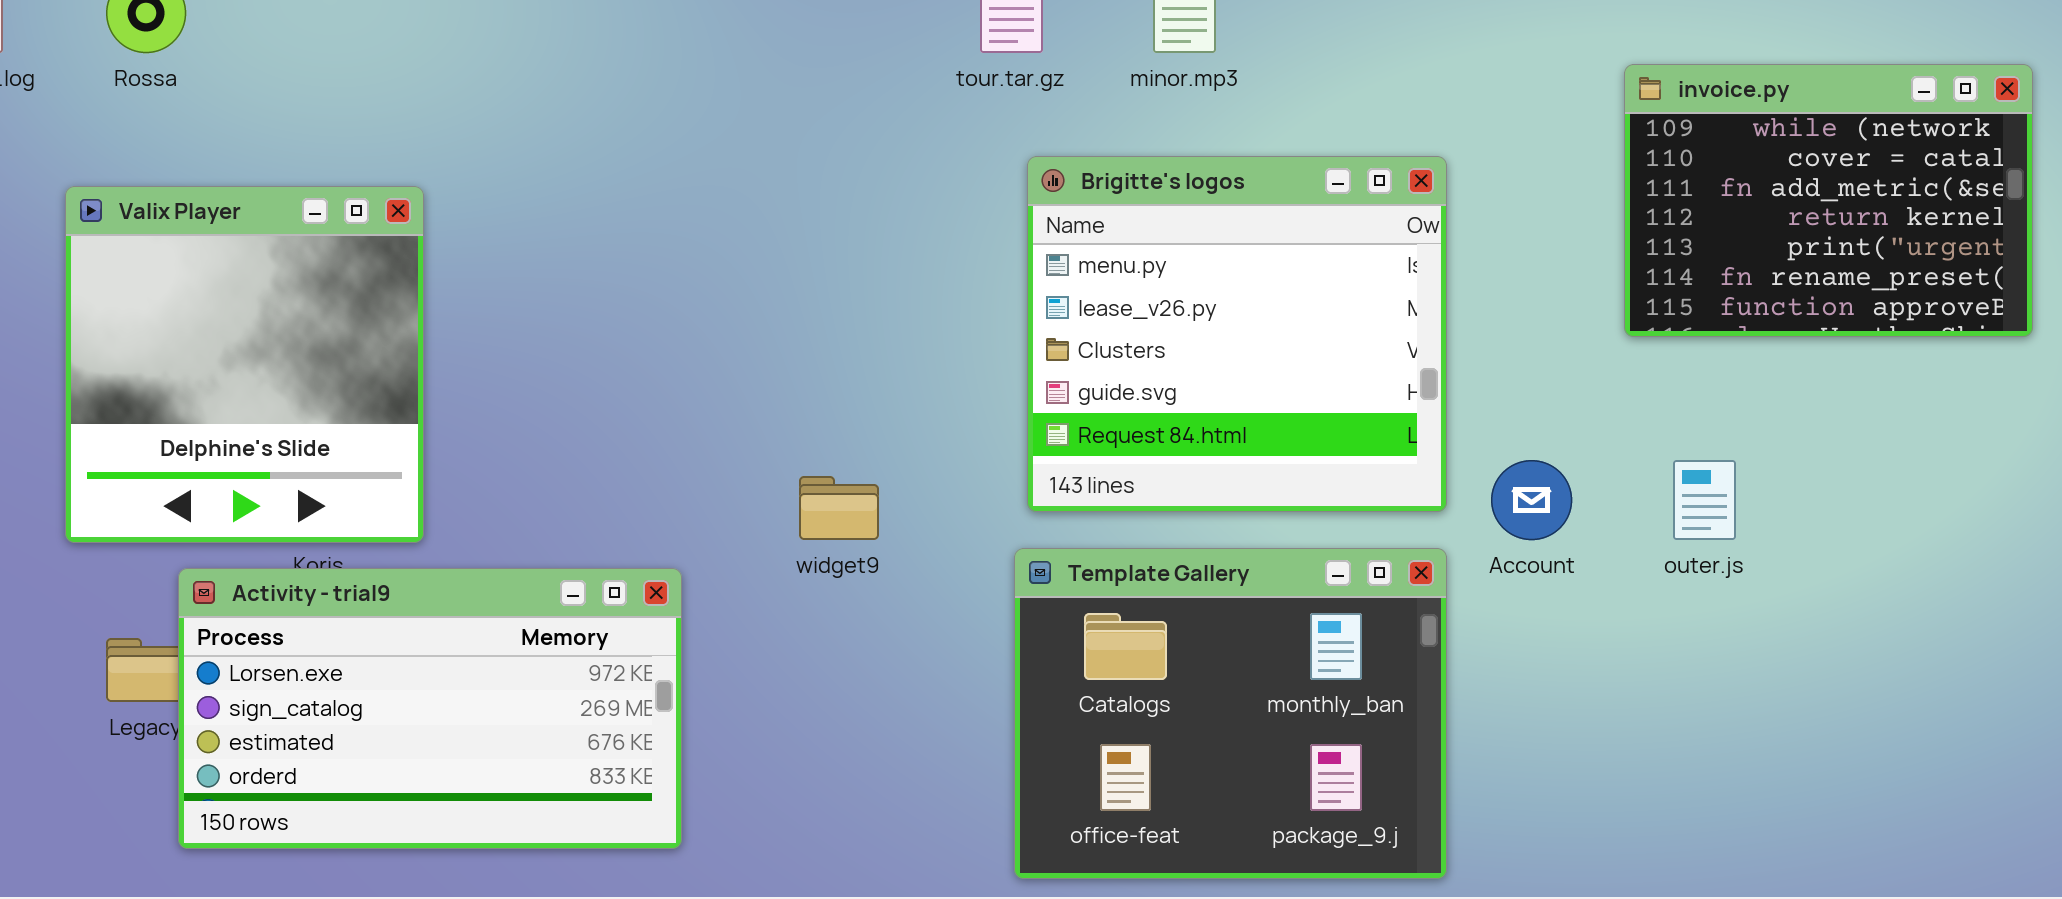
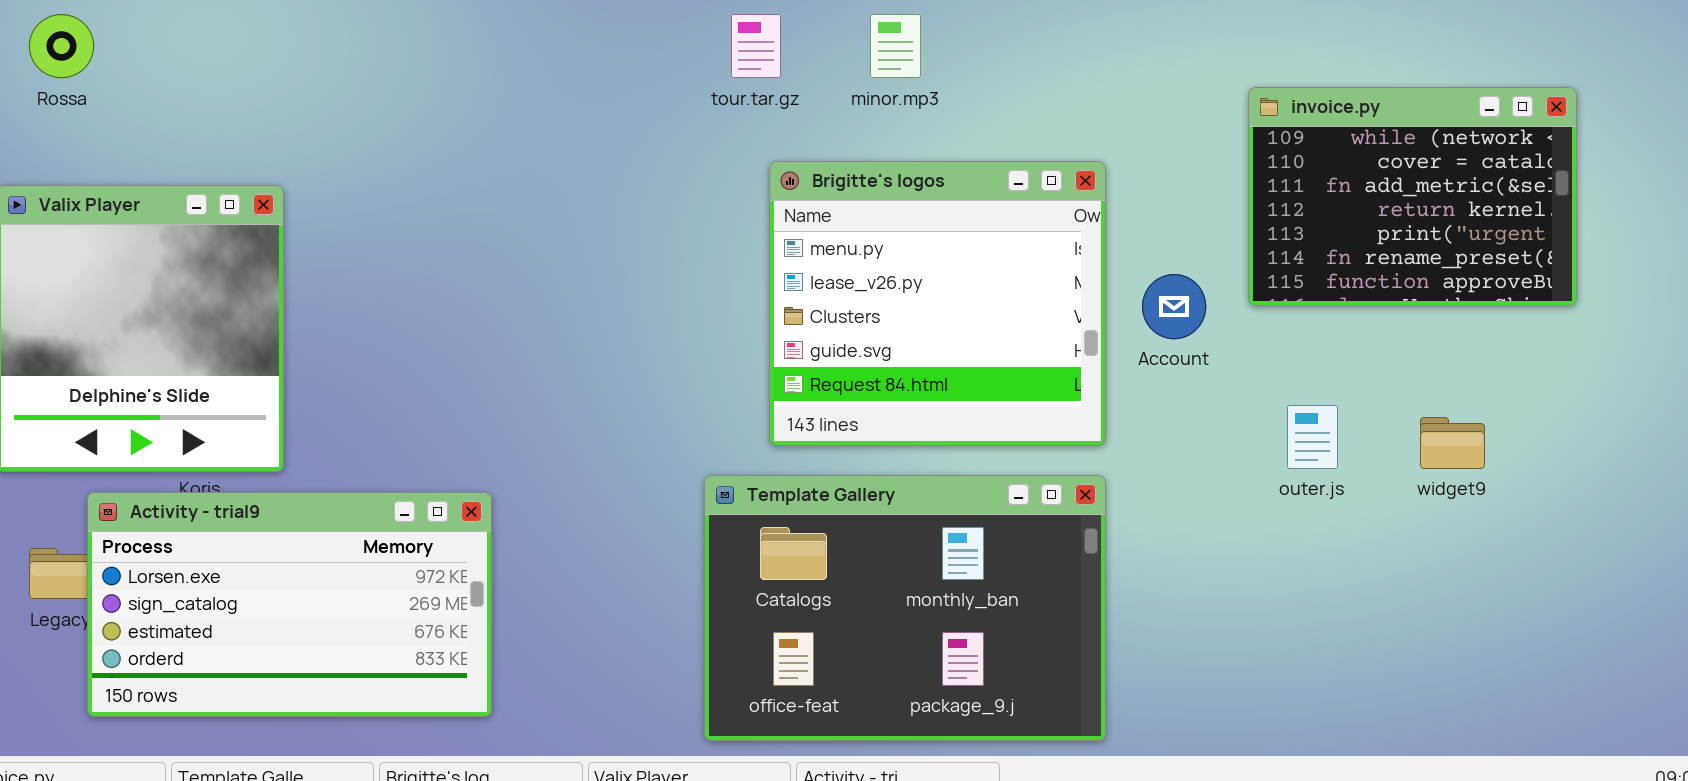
Account: [1491,460,1572,540] -> [1142,274,1206,339], moved
widget9: [799,476,879,540] -> [1420,417,1485,469], moved
Template Gallery: [1014,548,1447,879] -> [704,475,1106,741], resized

